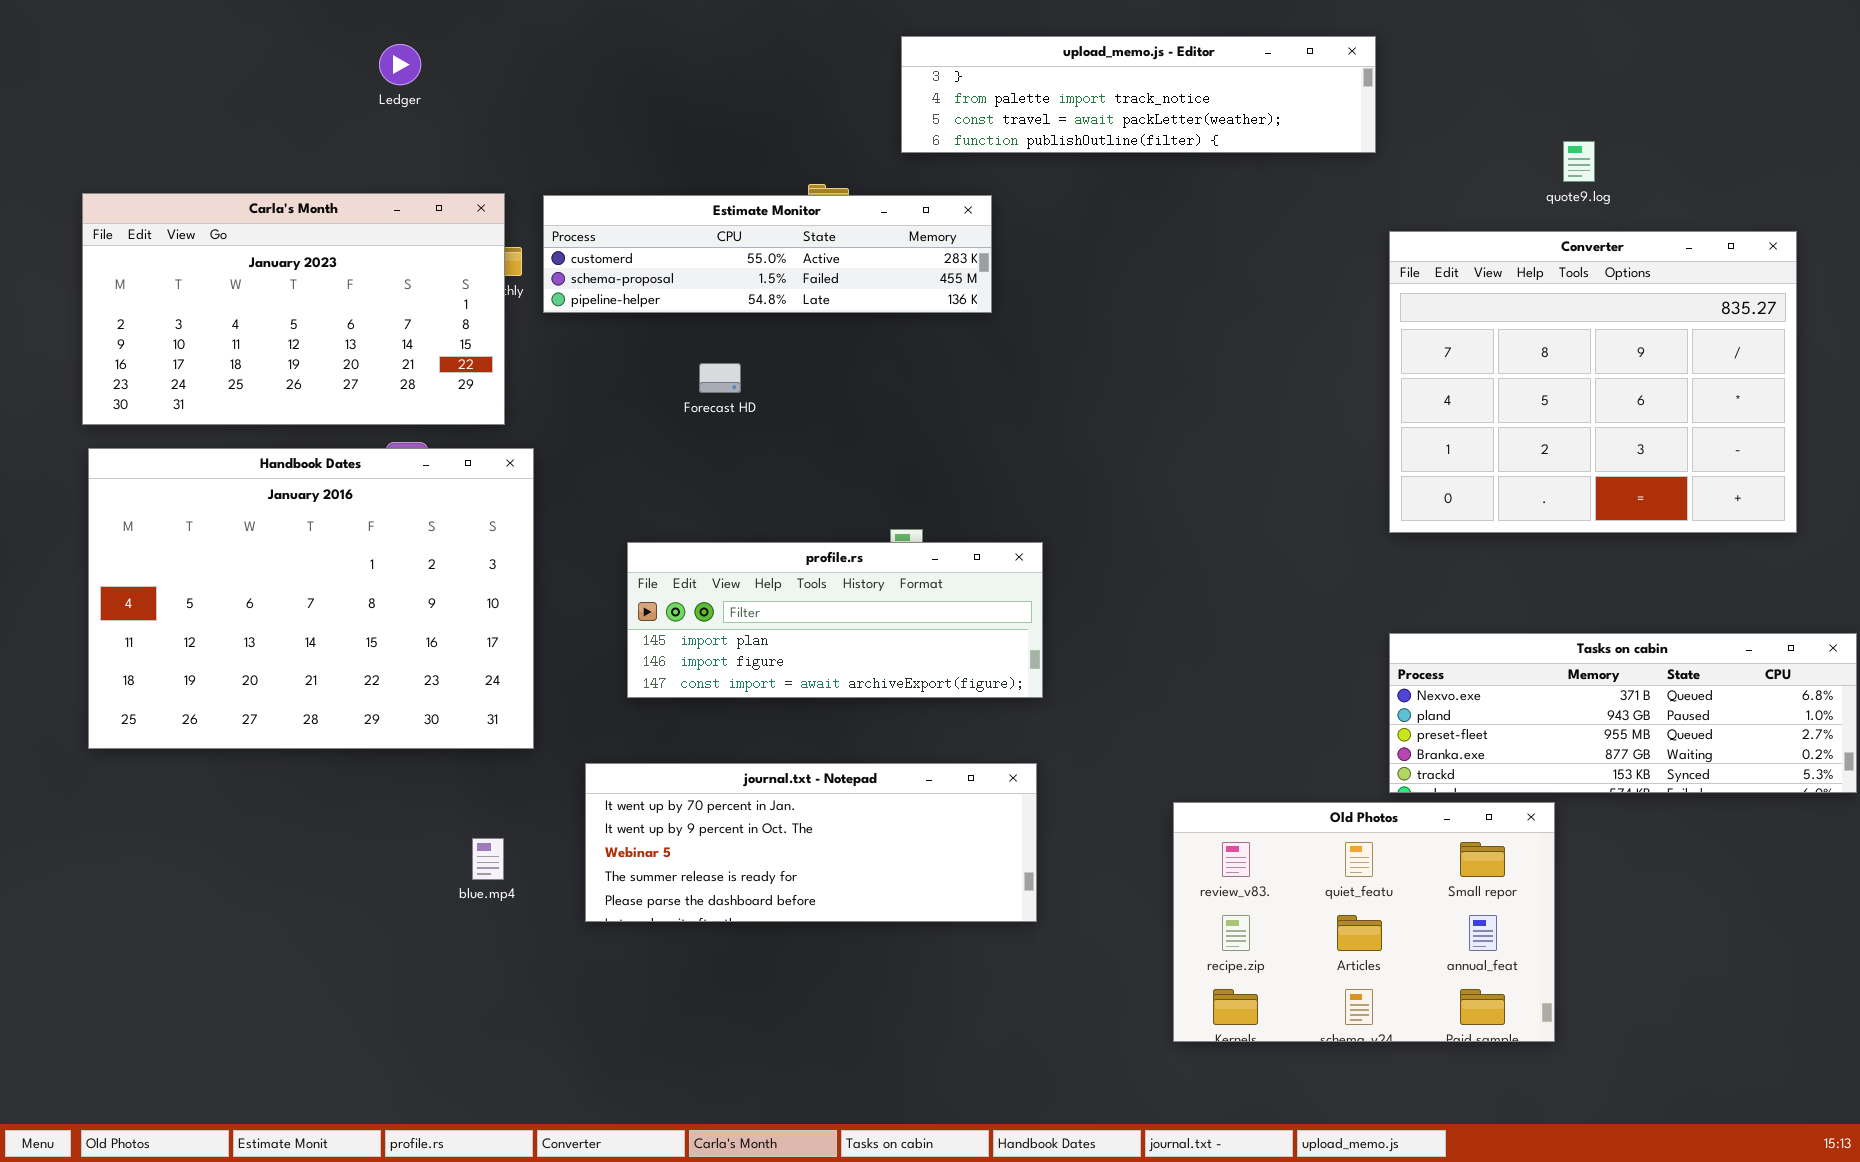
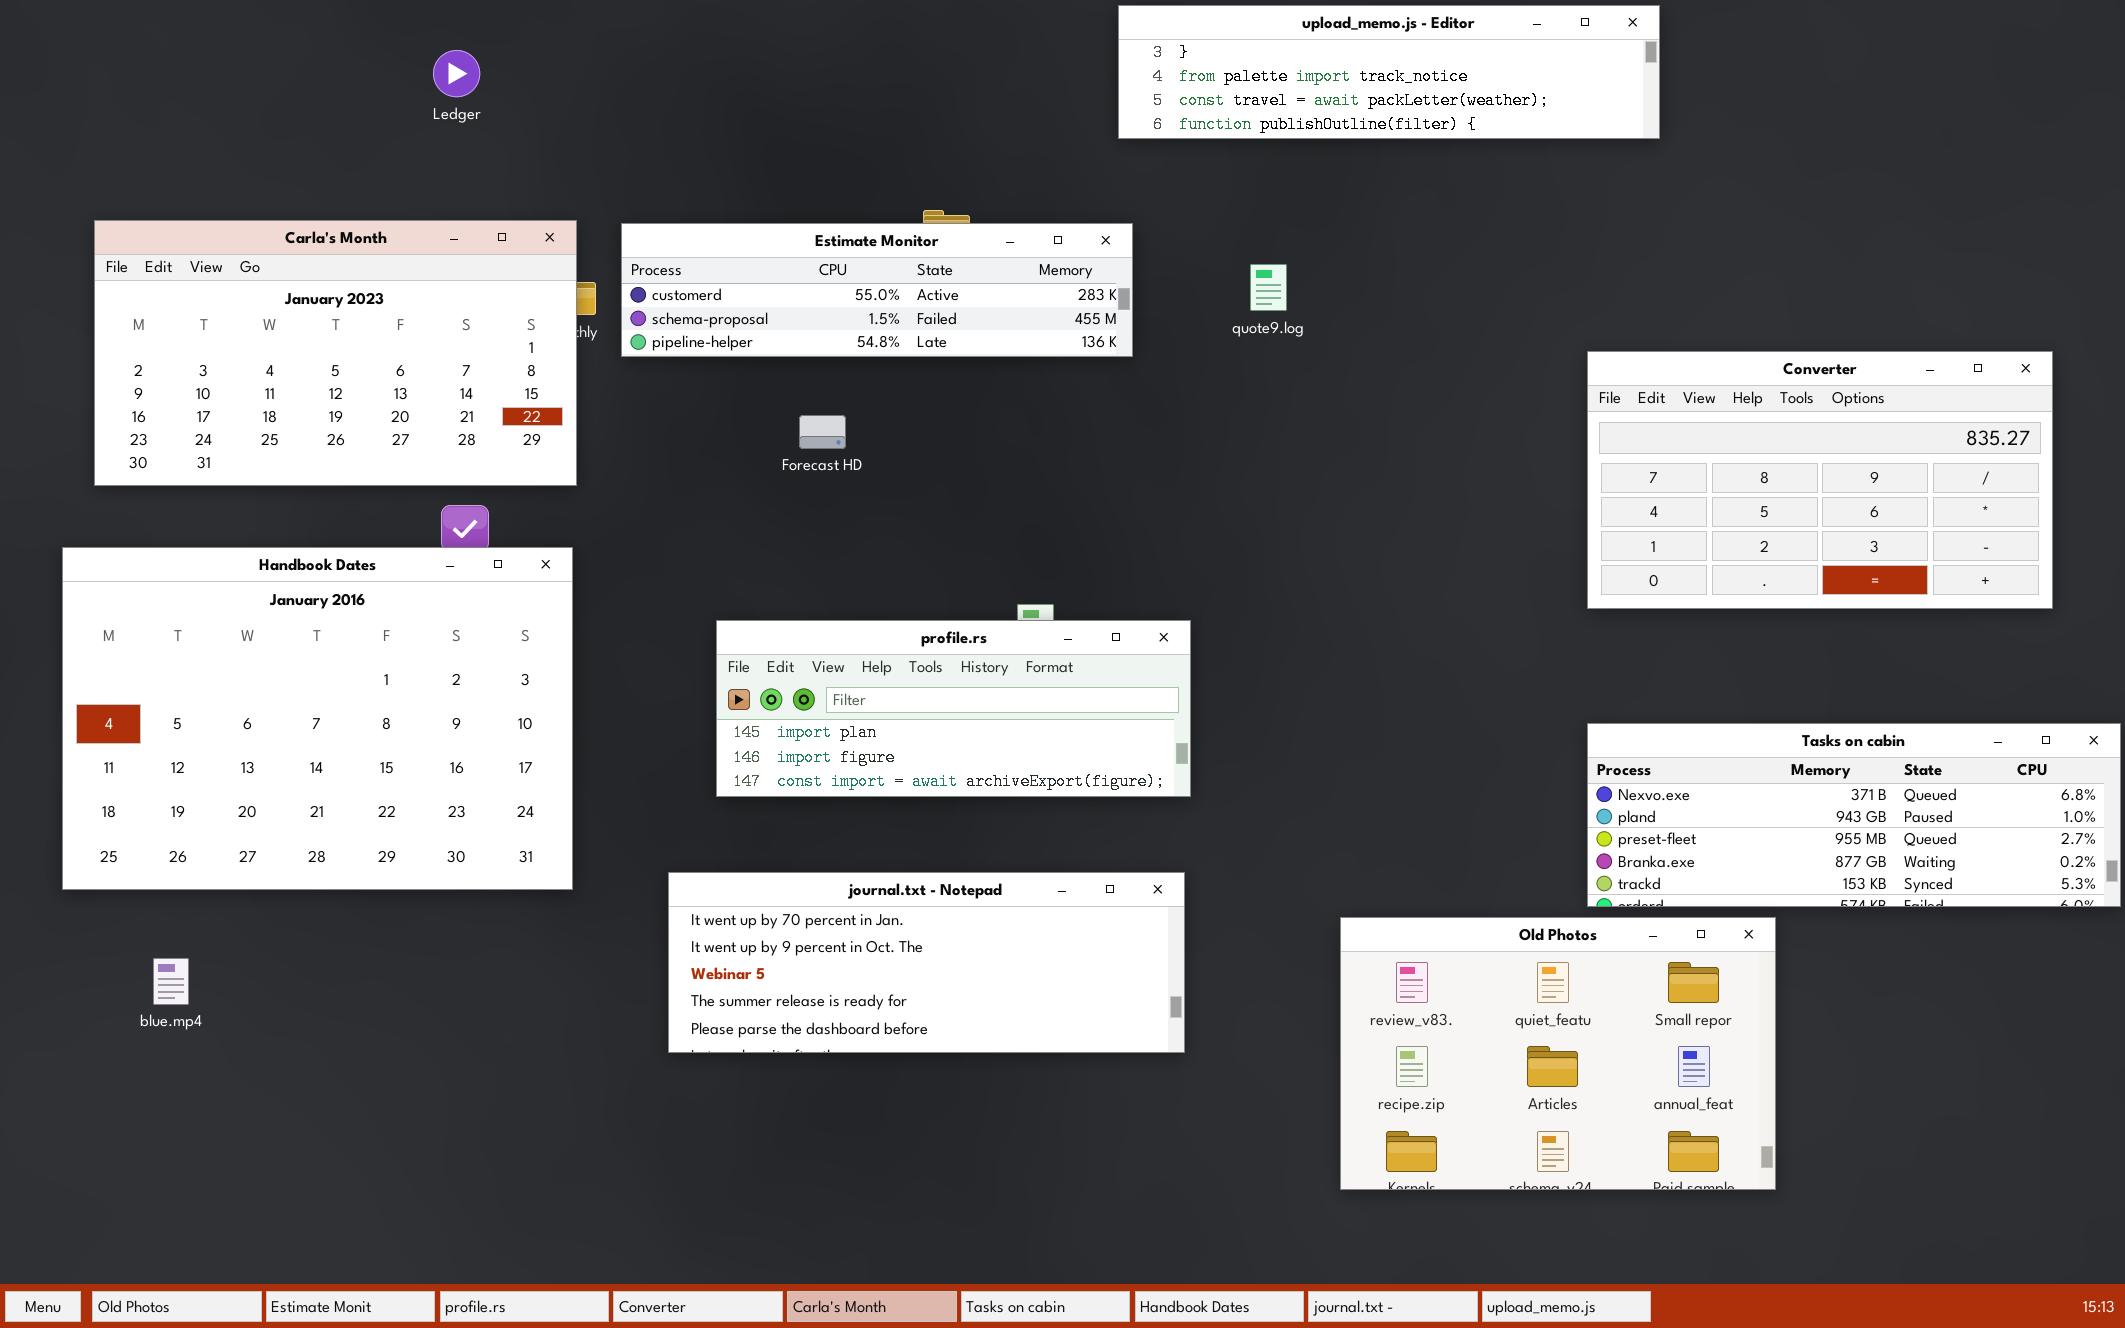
upload_memo.js - Editor: [901,36,1376,153] -> [1118,5,1660,139], moved
quote9.log: [1563,141,1595,182] -> [1250,264,1287,311], moved
Converter: [1389,231,1797,533] -> [1587,351,2053,609], resized
Handbook Dates: [88,448,534,749] -> [62,547,573,890], moved
blue.mp4: [472,838,504,880] -> [153,958,189,1005], moved

